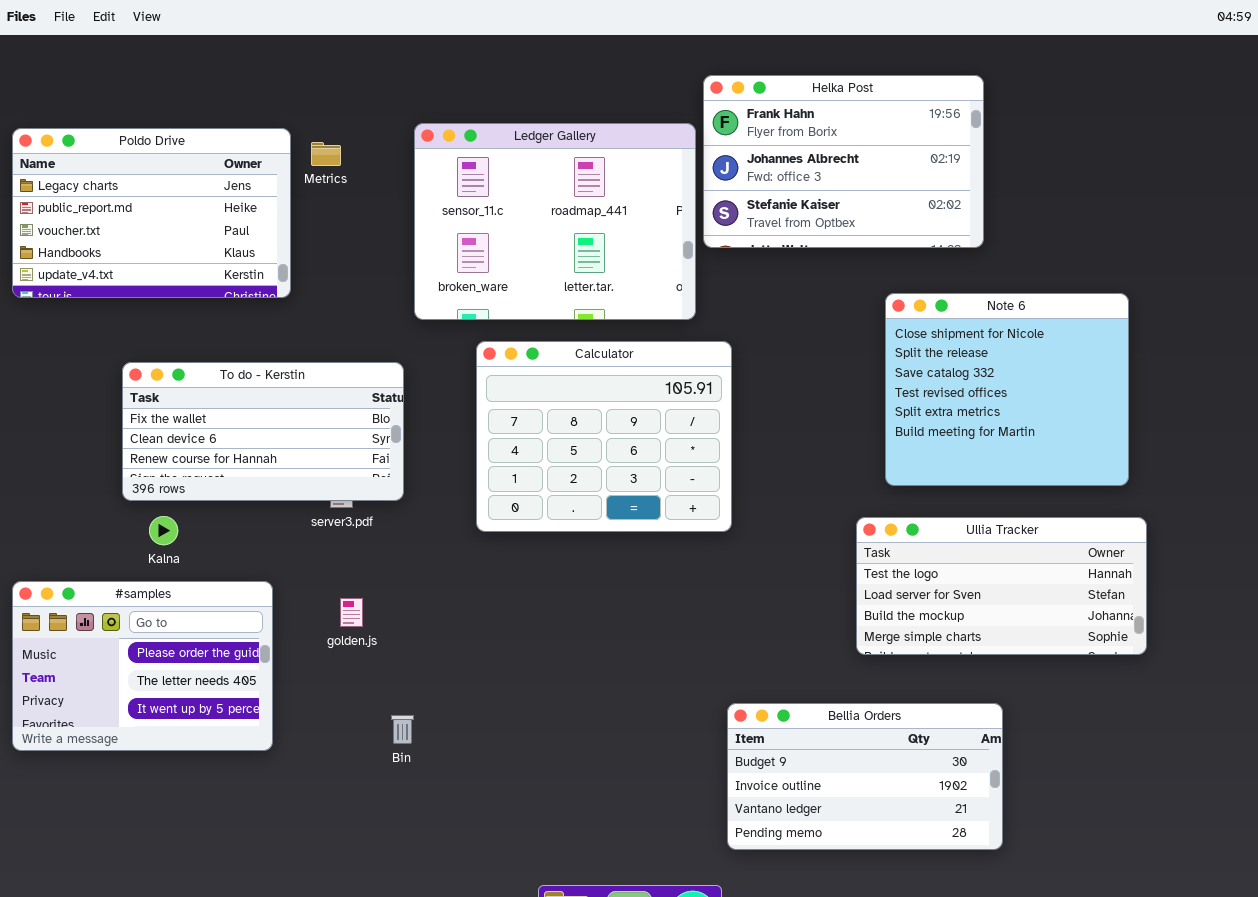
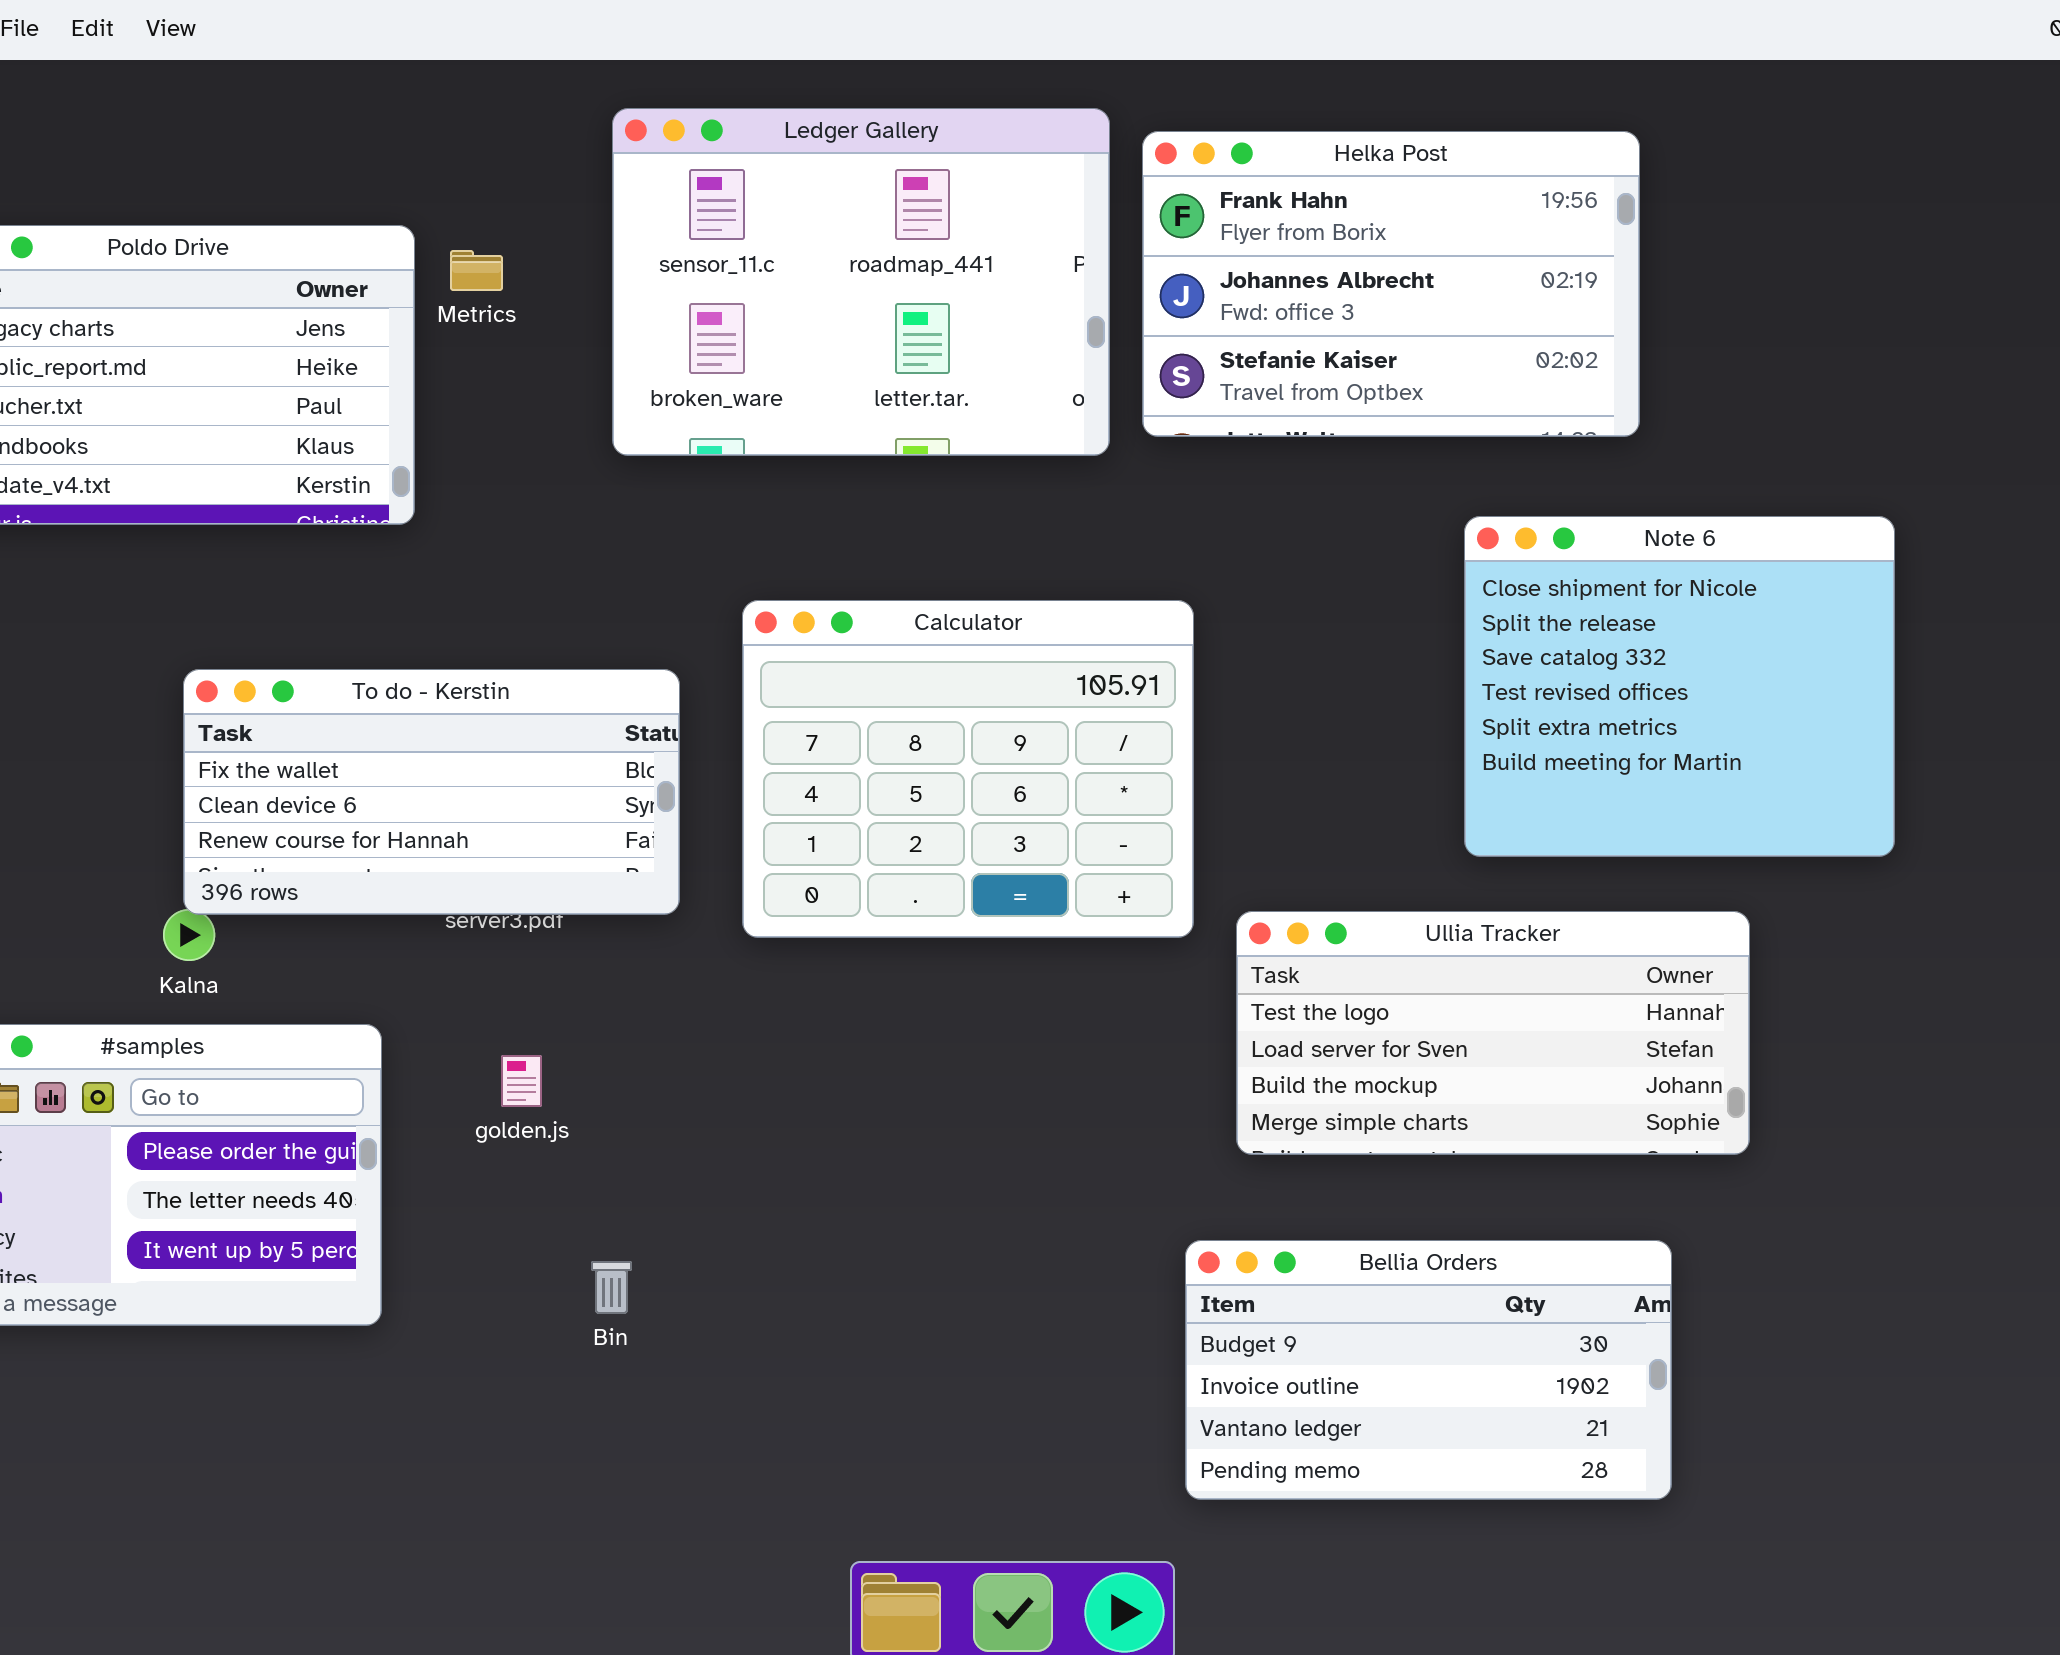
Ledger Gallery: [414,123,696,320] -> [612,108,1110,456], moved
To do - Kerstin: [122,362,404,501] -> [183,669,680,915], moved
Ullia Tracker: [856,517,1147,655] -> [1236,911,1750,1155], moved

